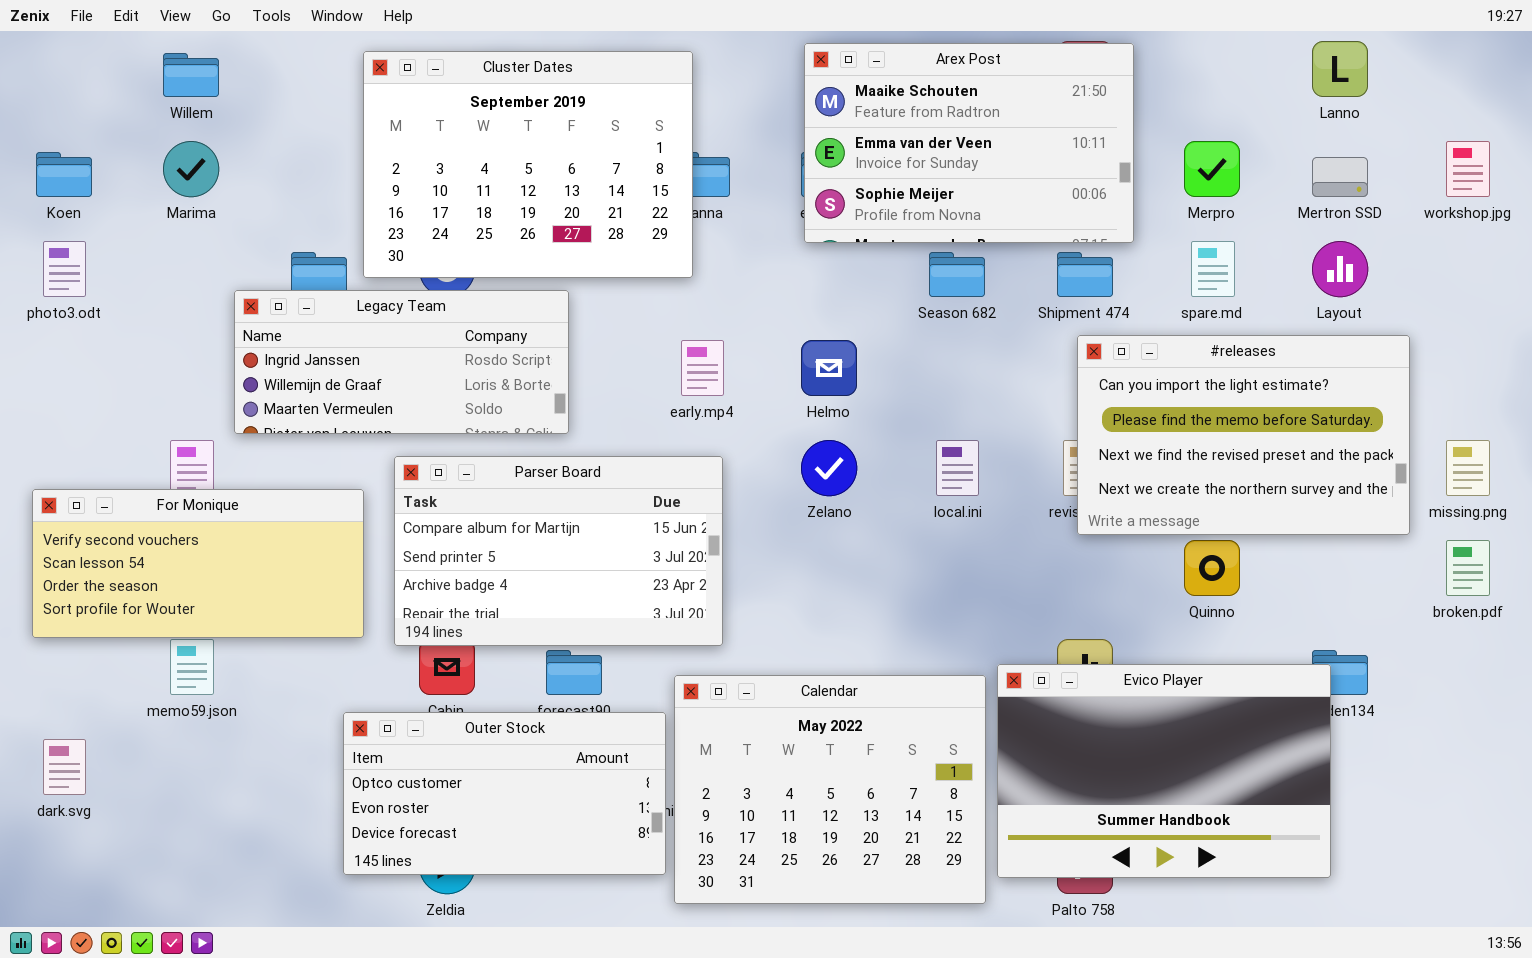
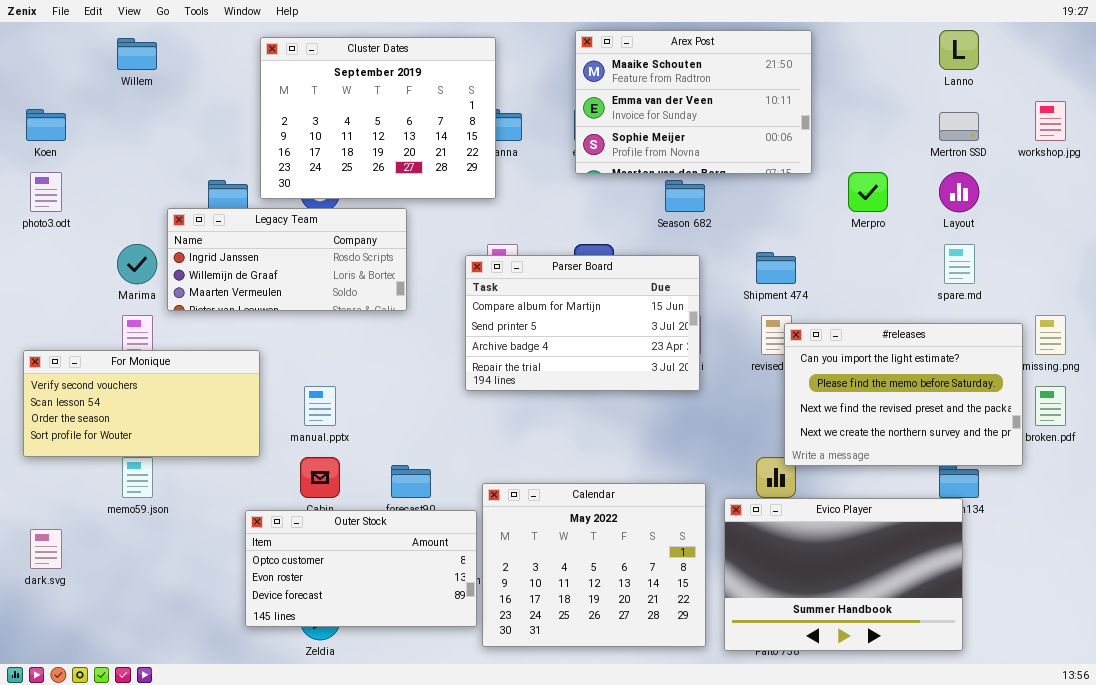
Marima: [163,141,219,197] -> [117,244,157,284], moved
Merpro: [1184,141,1240,197] -> [848,172,888,212], moved
spare.md: [1191,241,1235,297] -> [944,244,975,284], moved
Shipment 474: [1057,252,1113,297] -> [756,252,796,284], moved
#releases: [1077,335,1410,535] -> [784,323,1023,466], moved
Parser Board: [394,456,723,646] -> [465,255,700,391], moved
Evico Player: [997,664,1331,878] -> [724,498,963,651], moved

